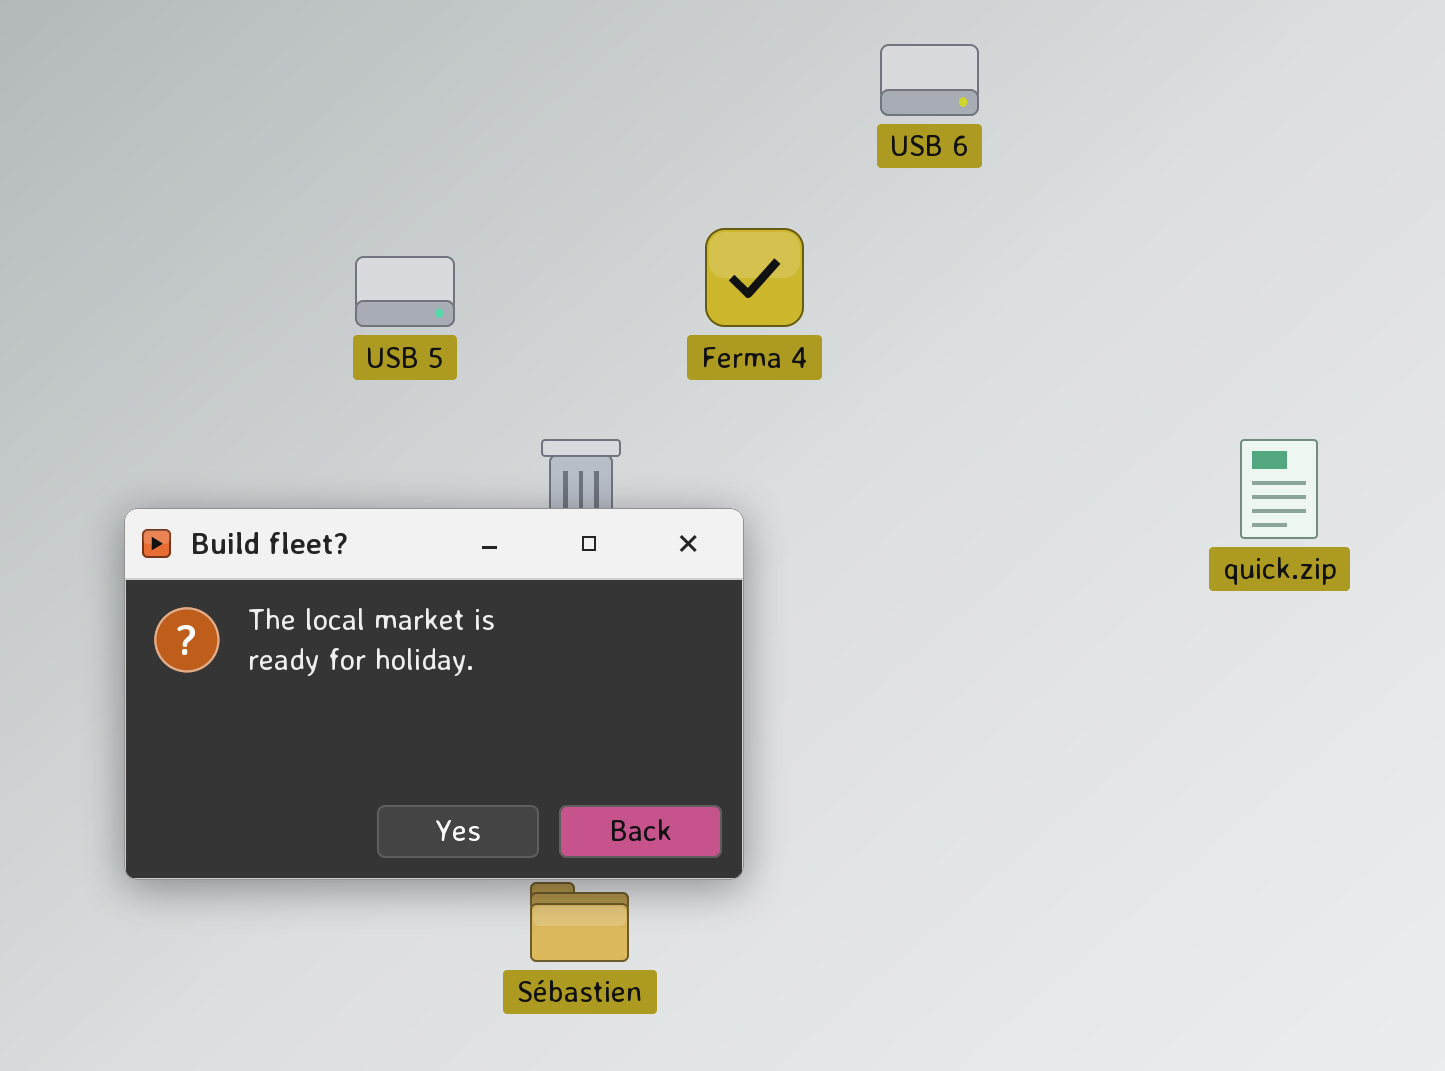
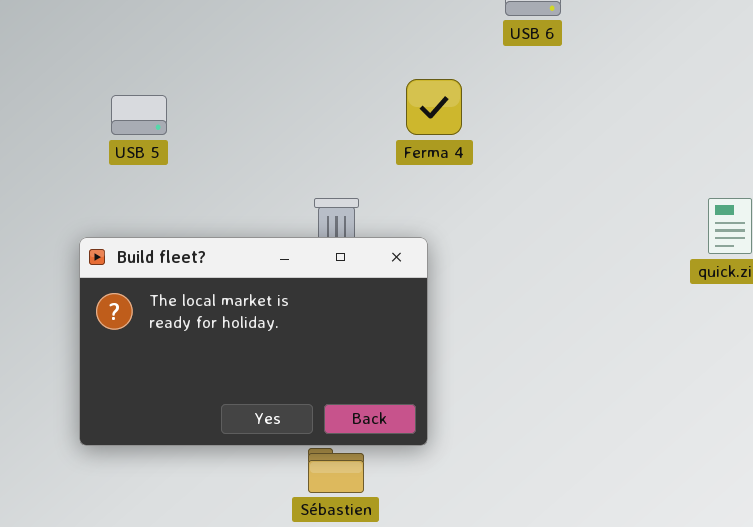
USB 5: [355,256,455,327] -> [111,95,167,135], moved

